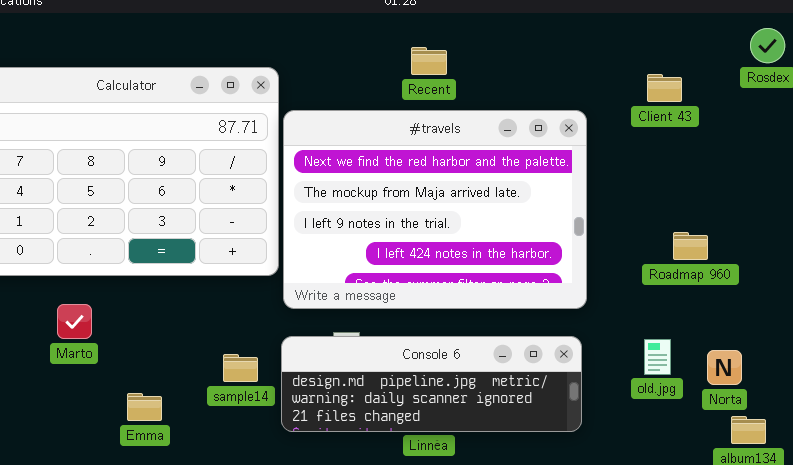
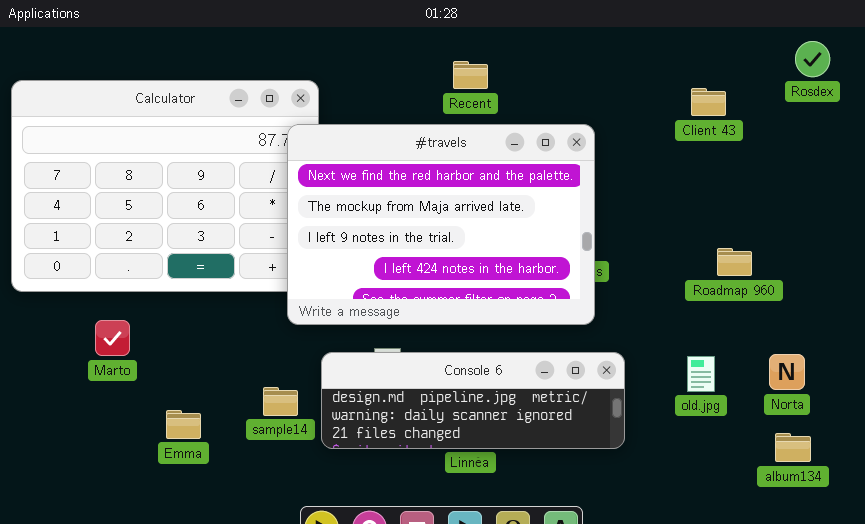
#travels: [283,110,587,309] -> [287,124,595,325], moved
Norta: [707,350,742,385] -> [769,354,805,390], moved
sample14: [223,354,258,382] -> [263,387,298,416], moved

